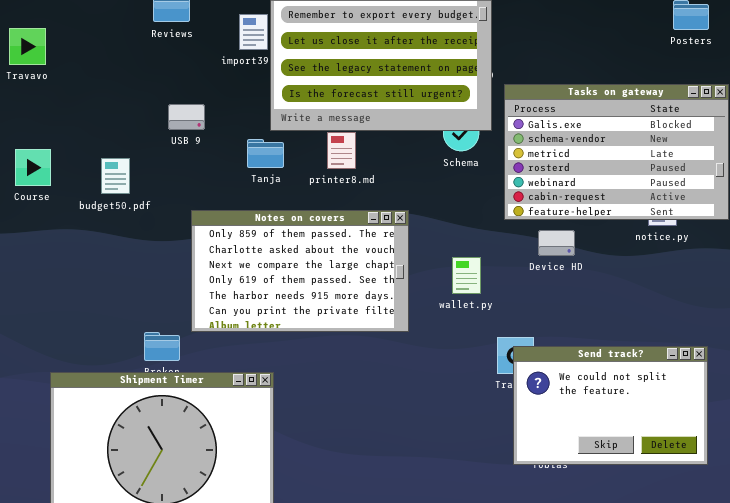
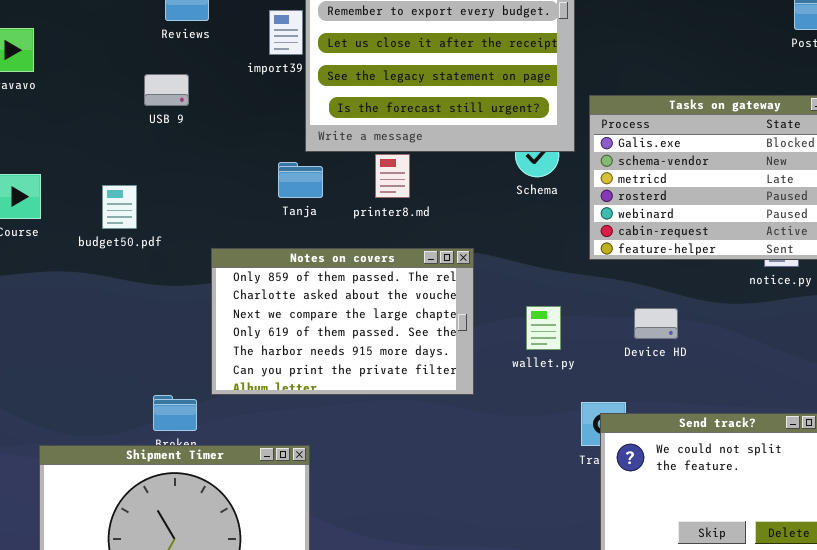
USB 9: [168,104,205,130] -> [144,74,189,106], moved
Device HD: [538,230,575,256] -> [634,308,678,339], moved

